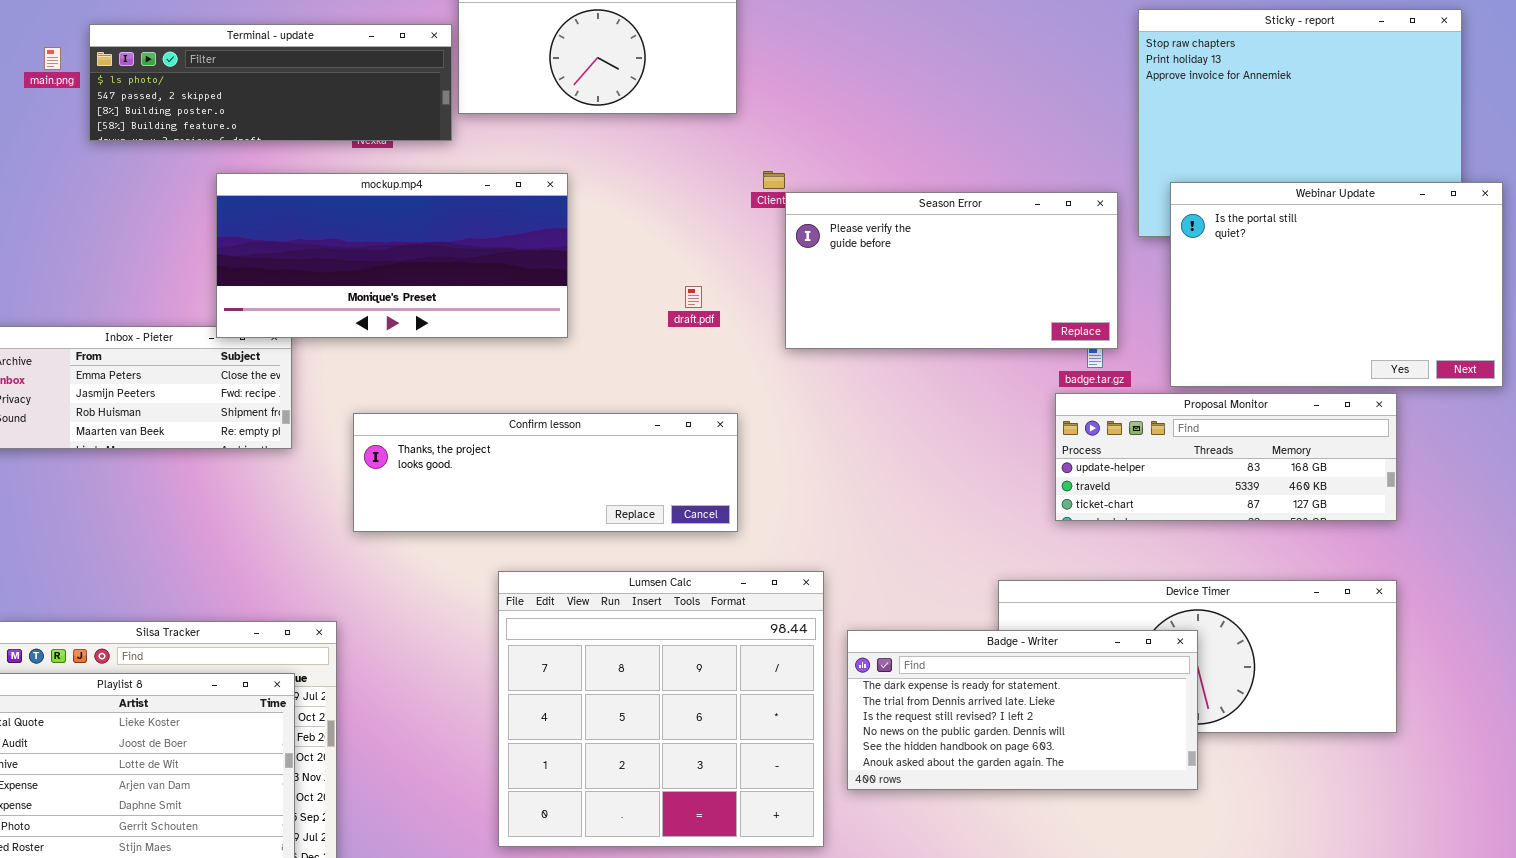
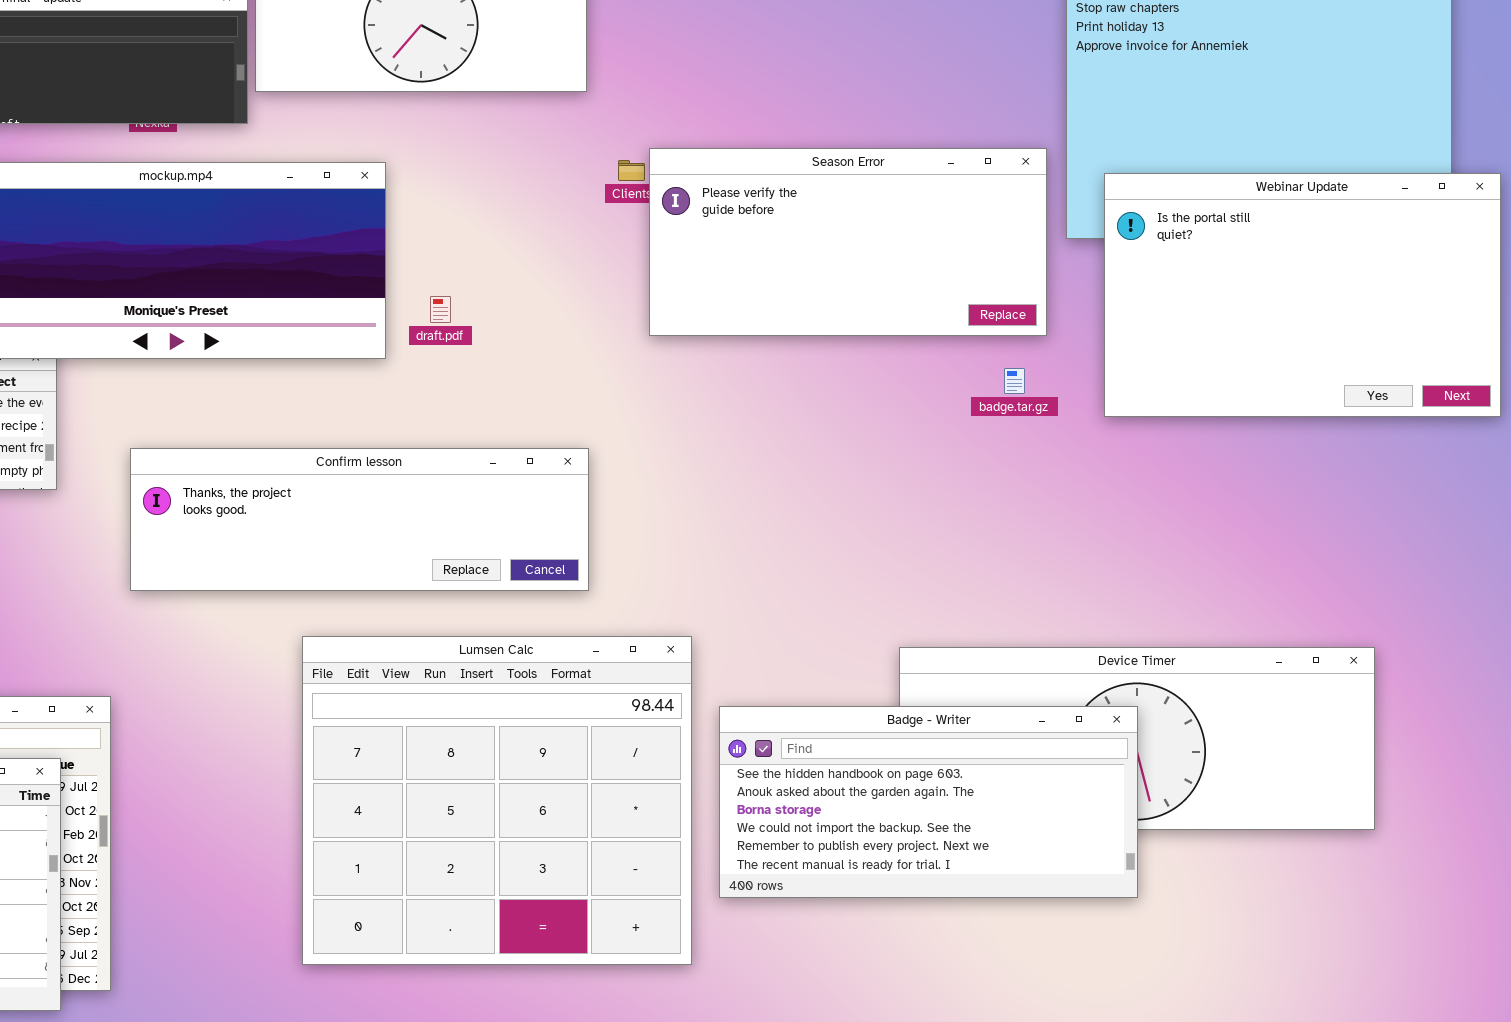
Season Error: [785,192,1118,349] -> [649,148,1047,336], moved
draft.pdf: [685,286,702,308] -> [430,296,451,323], moved
Proposal Monitor: [1055,393,1397,521] -> none, closed
Badge - Writer: [847,630,1198,790] -> [719,706,1138,898], scrolled down 4 rows

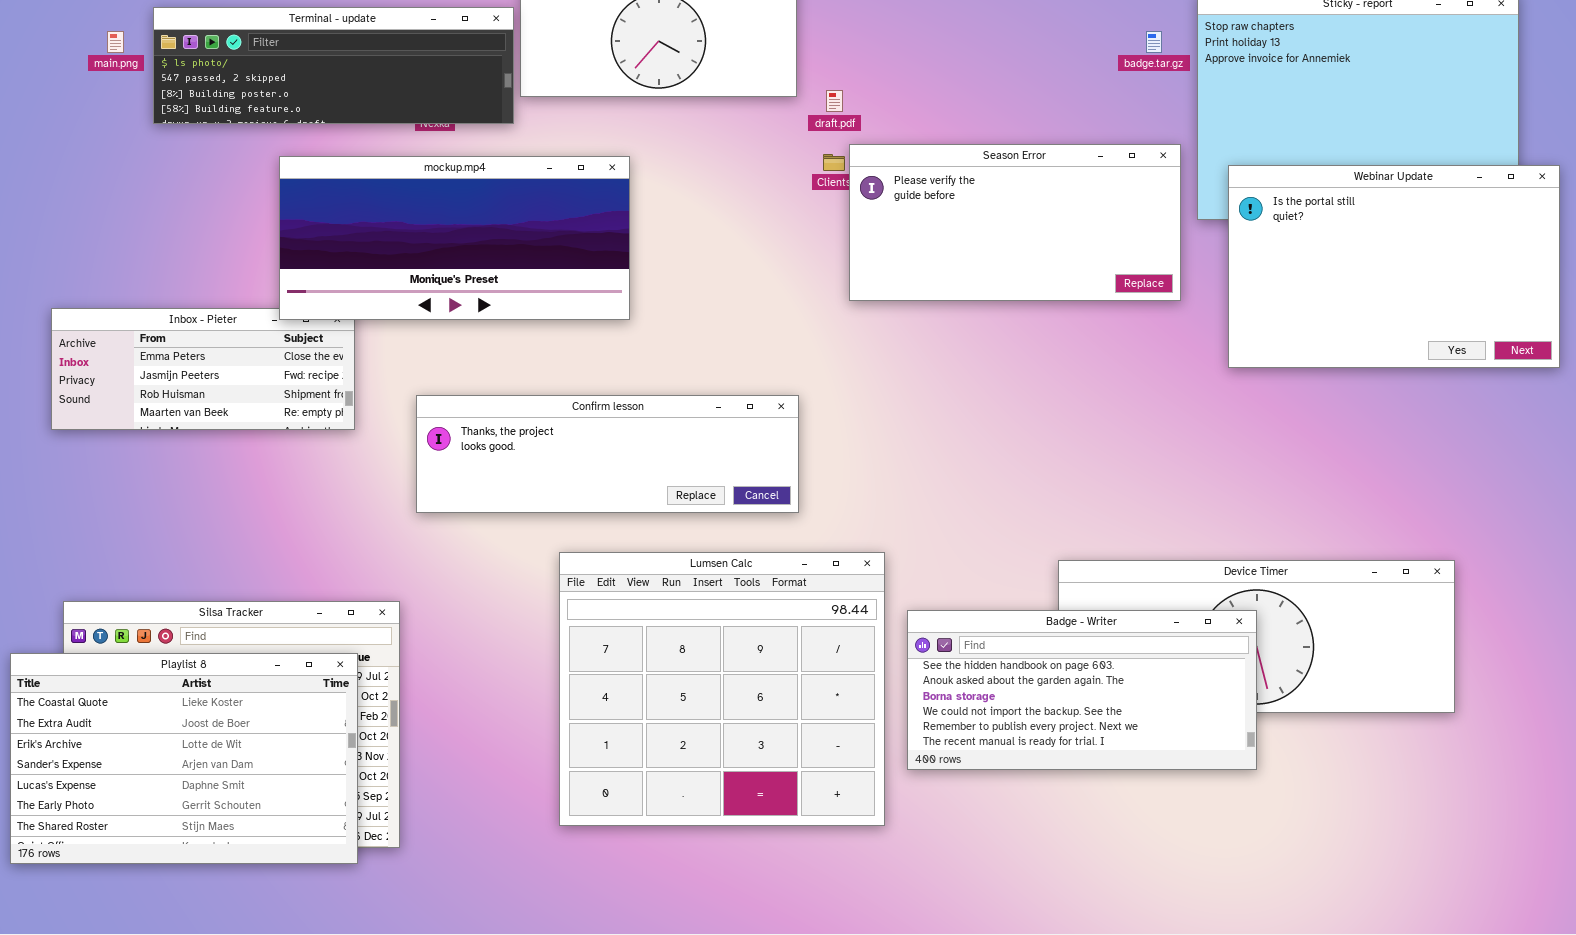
draft.pdf: [430,296,451,323] -> [826,90,843,112], moved
badge.tar.gz: [1004,368,1025,394] -> [1146,31,1162,53], moved

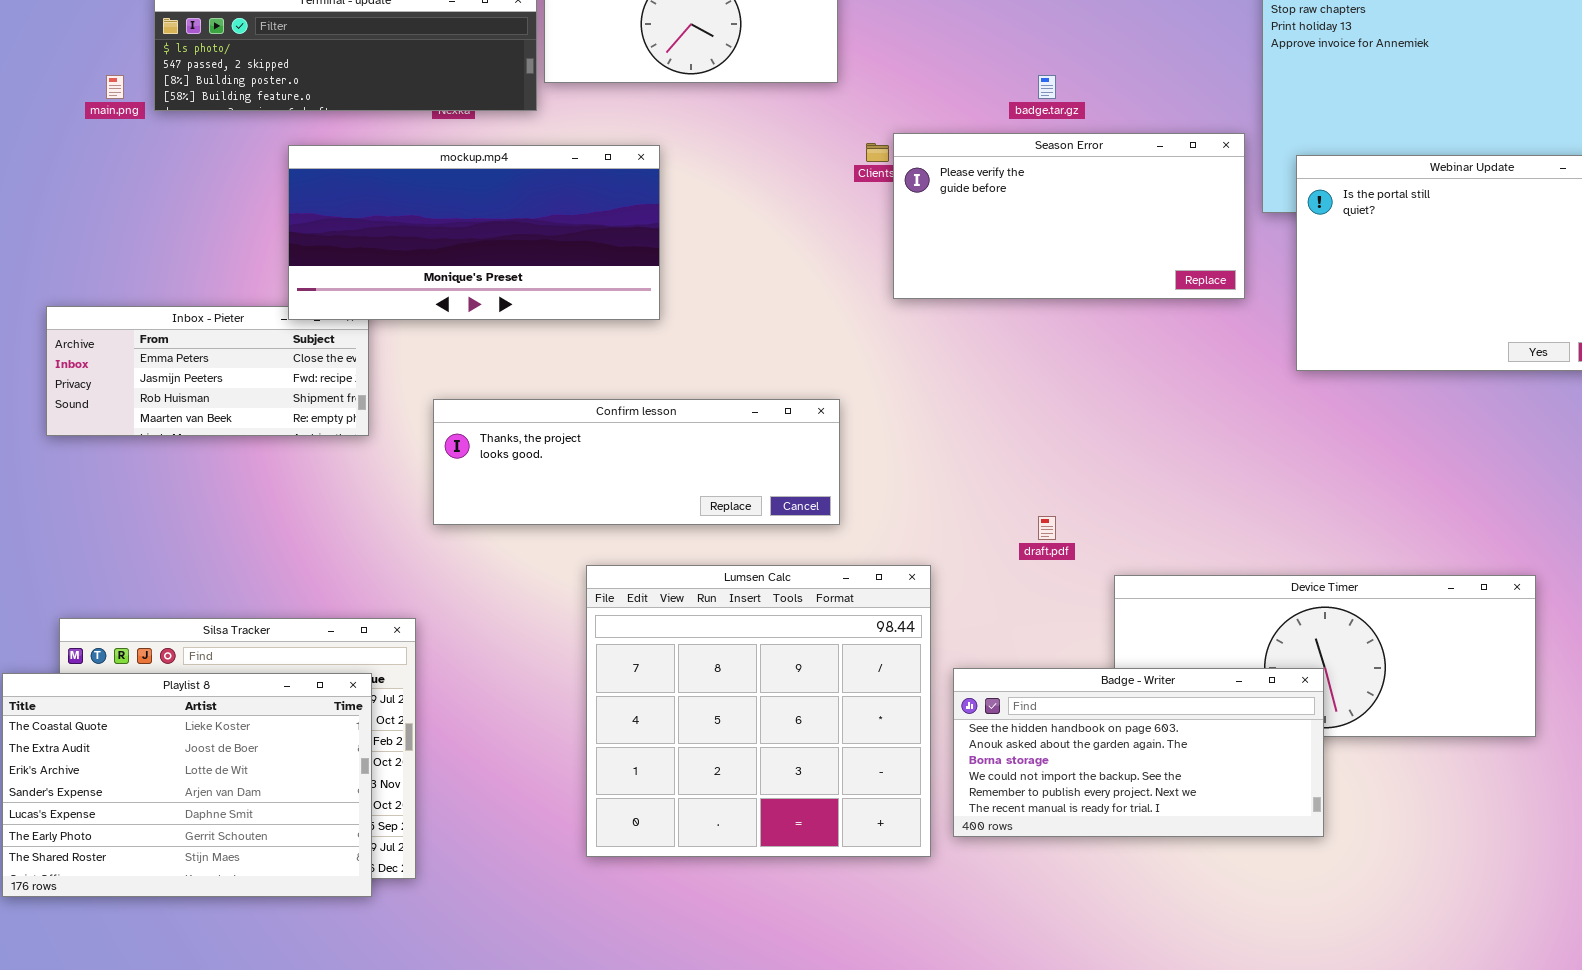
main.png: [107,31,124,53] -> [106,75,124,99], moved
badge.tar.gz: [1146,31,1162,53] -> [1038,75,1056,99], moved
draft.pdf: [826,90,843,112] -> [1038,516,1056,540], moved
Badge - Writer: [907,610,1257,770] -> [953,668,1324,837], moved

